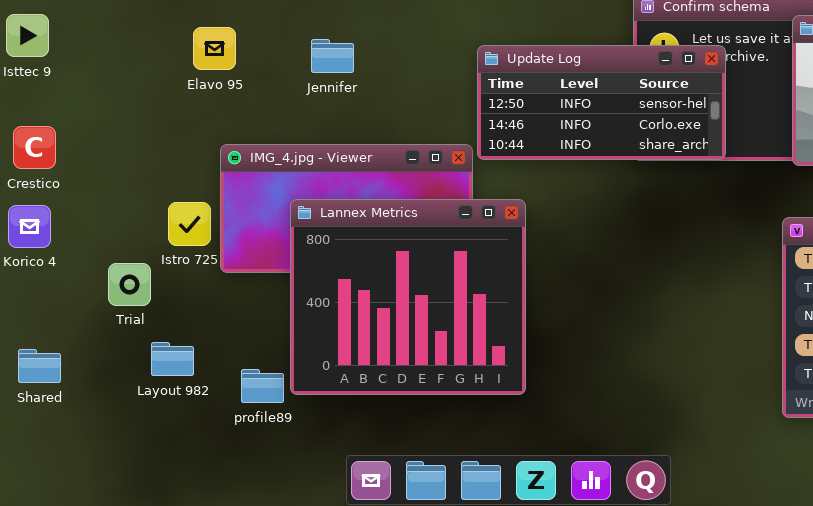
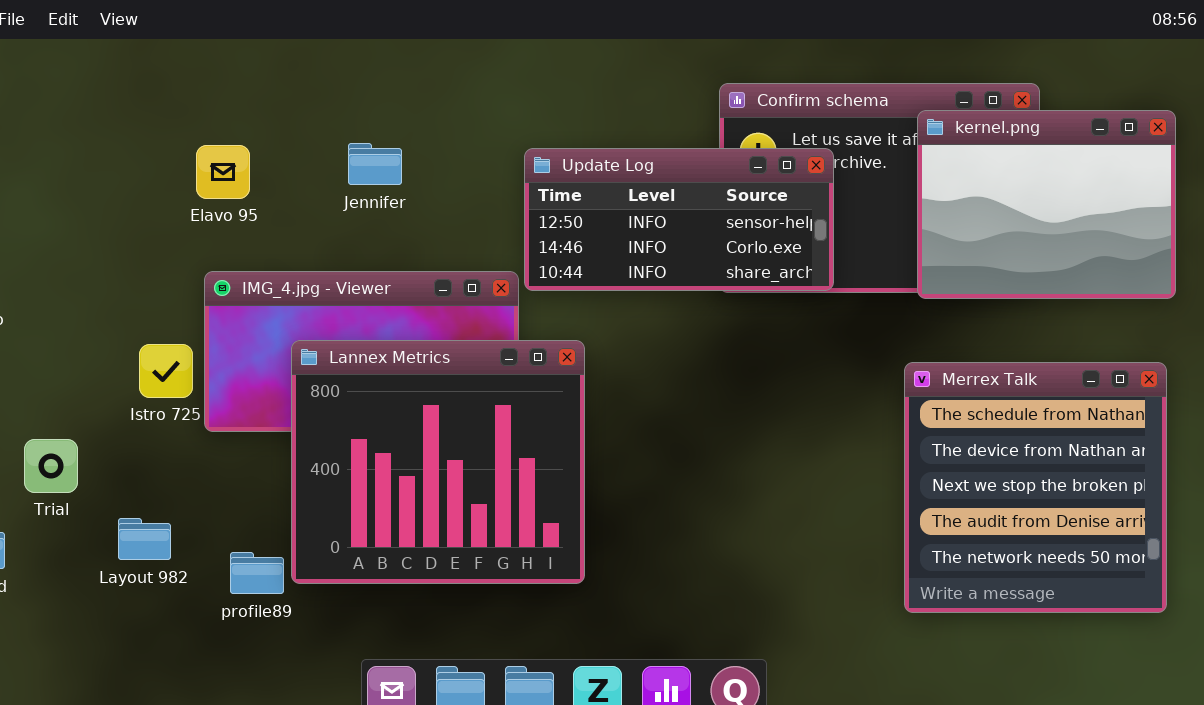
Elavo 95: [193,27,236,70] -> [196,145,250,199], moved
Jennifer: [311,39,354,73] -> [348,143,402,185], moved
Trial: [108,263,151,306] -> [24,439,78,493], moved

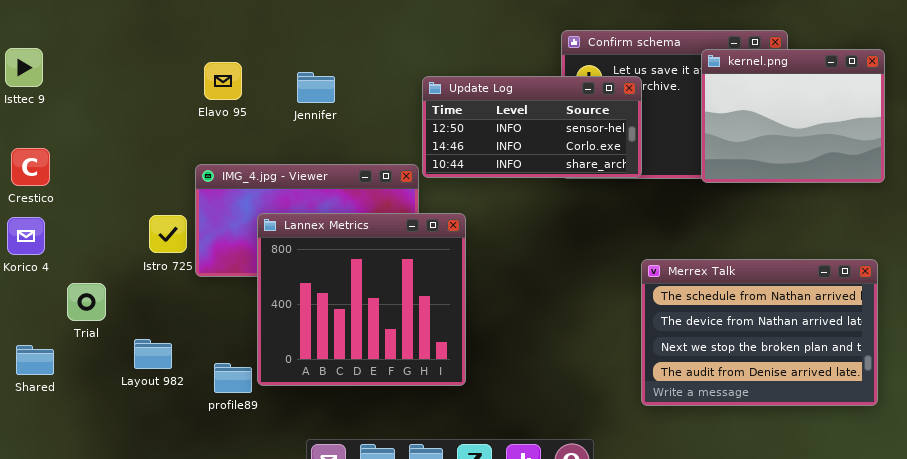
Elavo 95: [196,145,250,199] -> [204,62,242,100], moved
Merrex Talk: [904,362,1167,613] -> [641,259,878,406], resized

